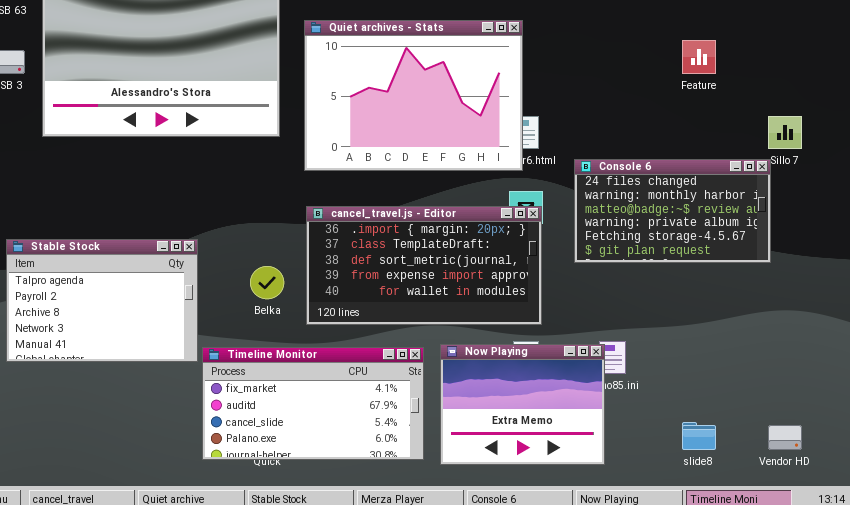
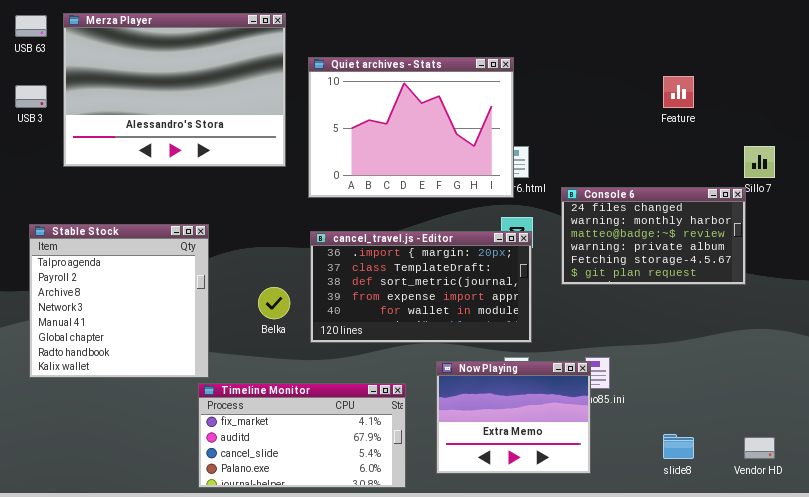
Stable Stock: [6,239,198,362] -> [29,224,209,378], resized
Timeline Monitor: [202,347,424,460] -> [198,383,406,488], moved

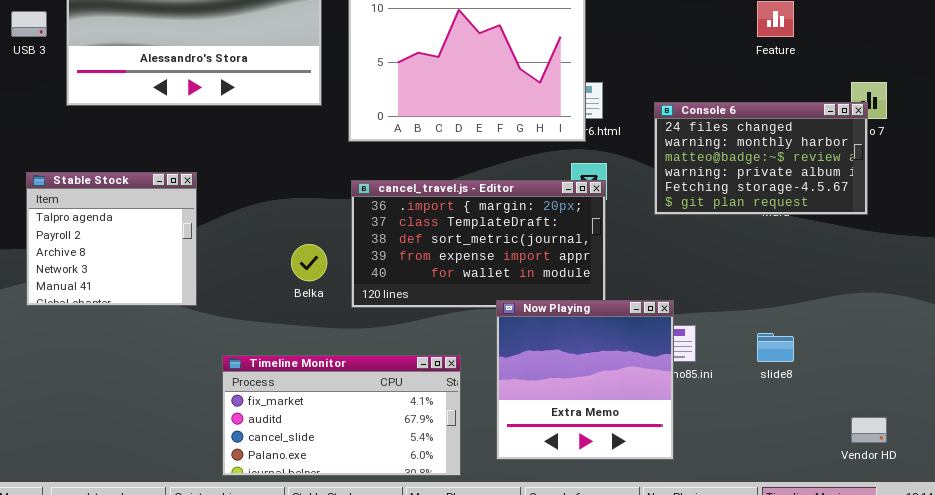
Console 6: [561,187,746,285] -> [654,102,868,215], moved
Stable Stock: [29,224,209,378] -> [26,172,197,306], resized
Now Playing: [436,361,591,474] -> [496,300,674,460], resized
slide8: [663,434,694,459] -> [757,333,794,362], moved

